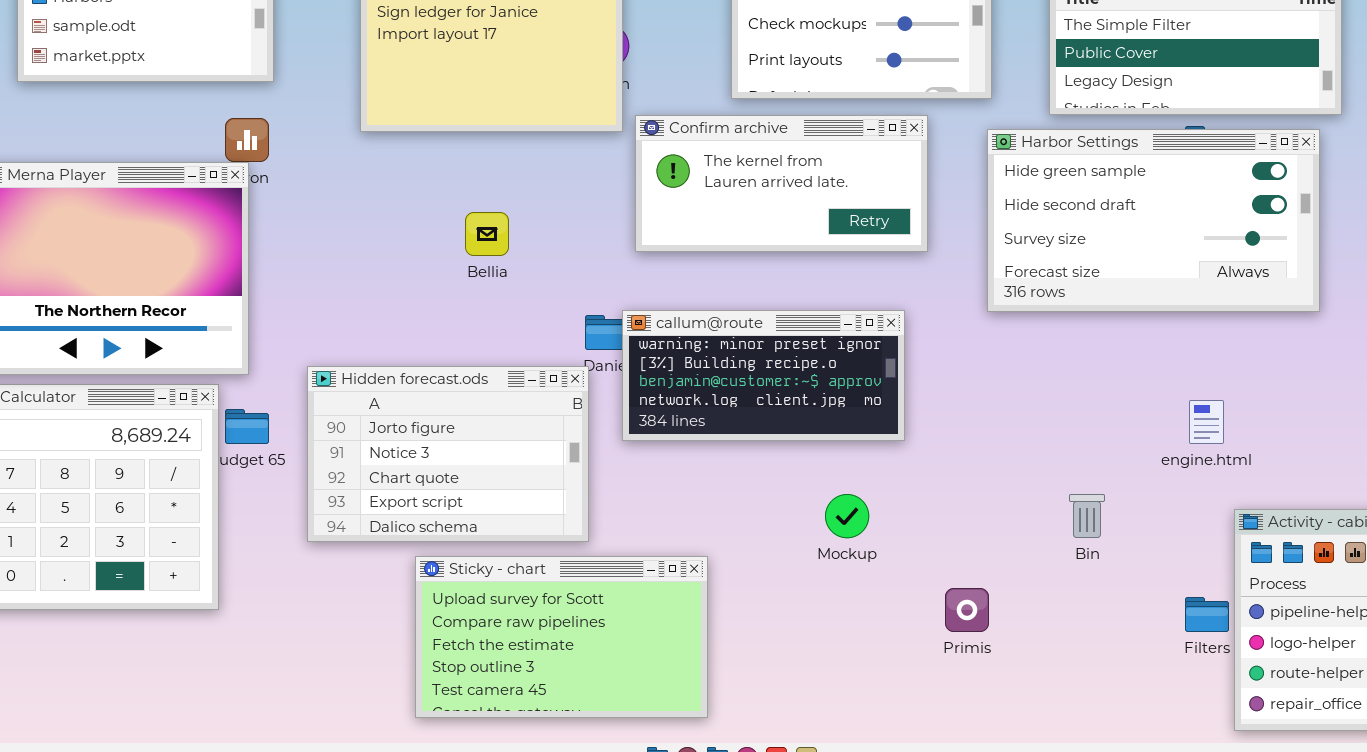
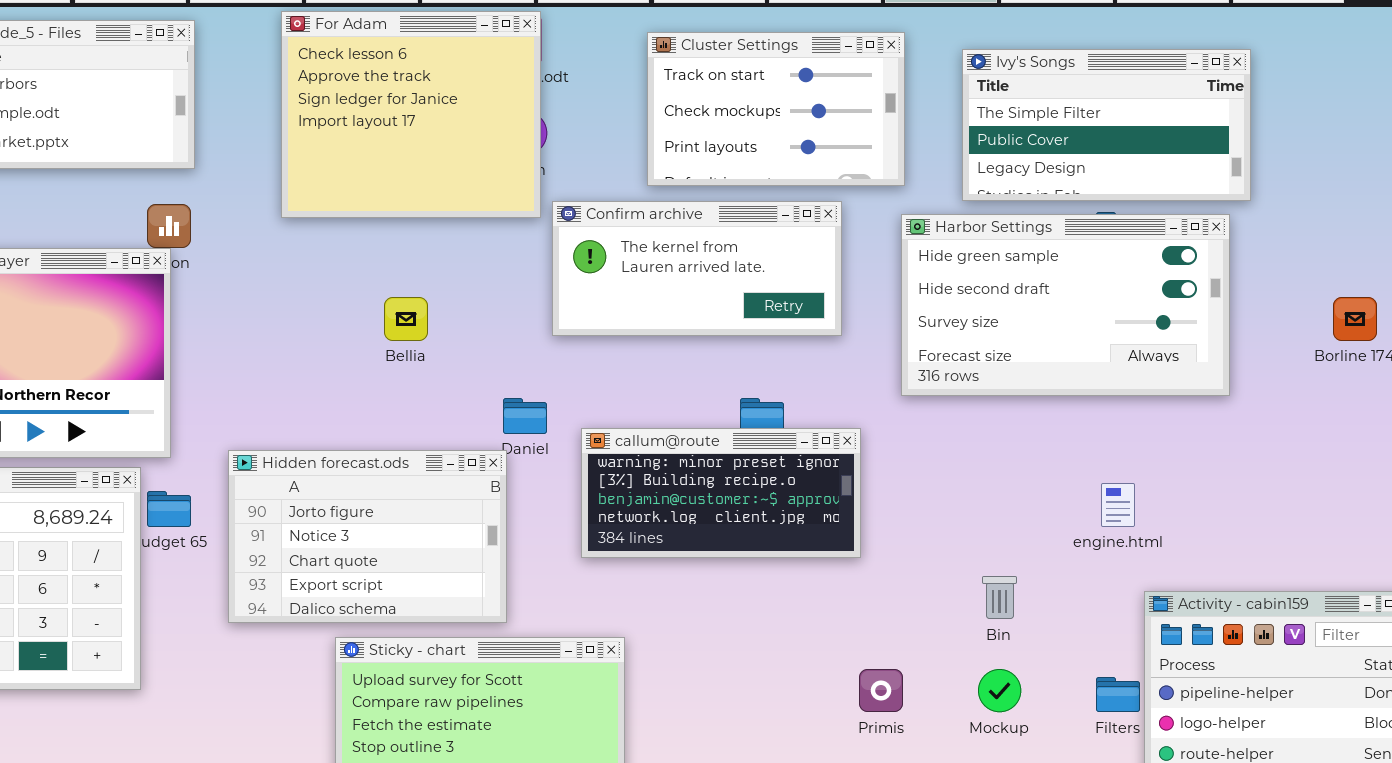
callum@route: [622,310,905,441] -> [581,428,861,558], moved
Mockup: [825,494,869,538] -> [978,669,1021,712], moved

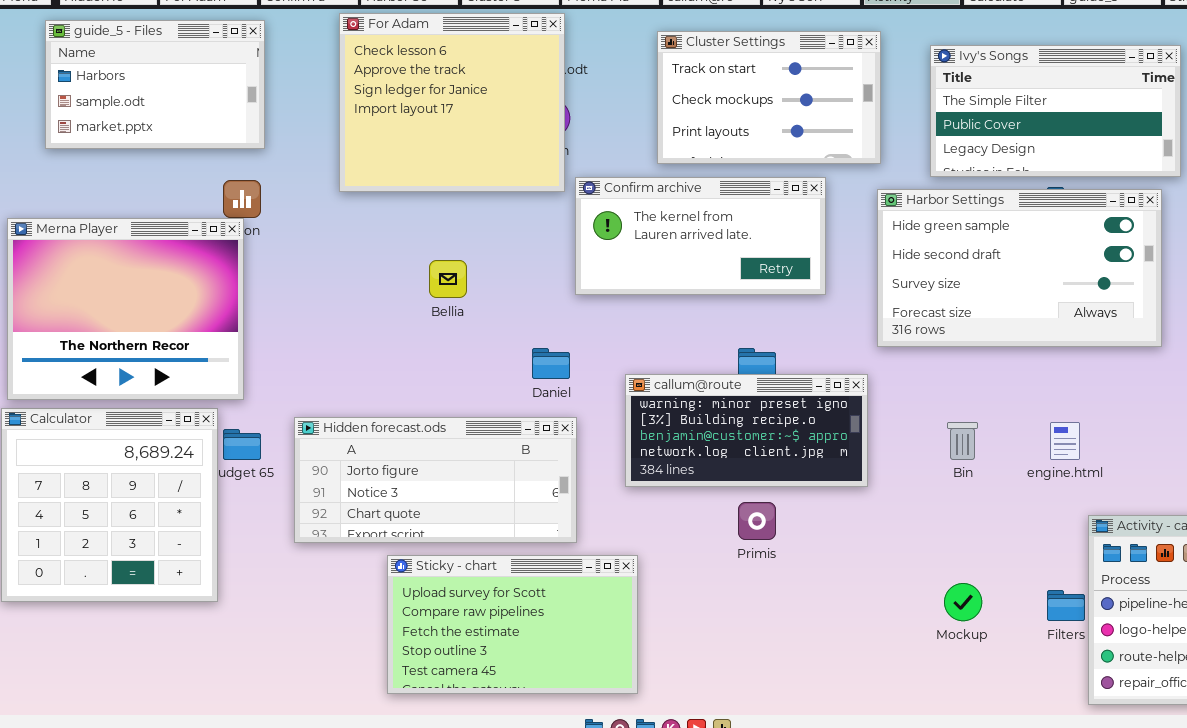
callum@route: [581,428,861,558] -> [625,374,868,487], moved
Hidden forecast.ods: [228,450,507,623] -> [294,417,577,543], resized
Bin: [982,576,1017,619] -> [947,422,978,460], moved
Primis: [859,669,903,712] -> [738,502,776,540], moved

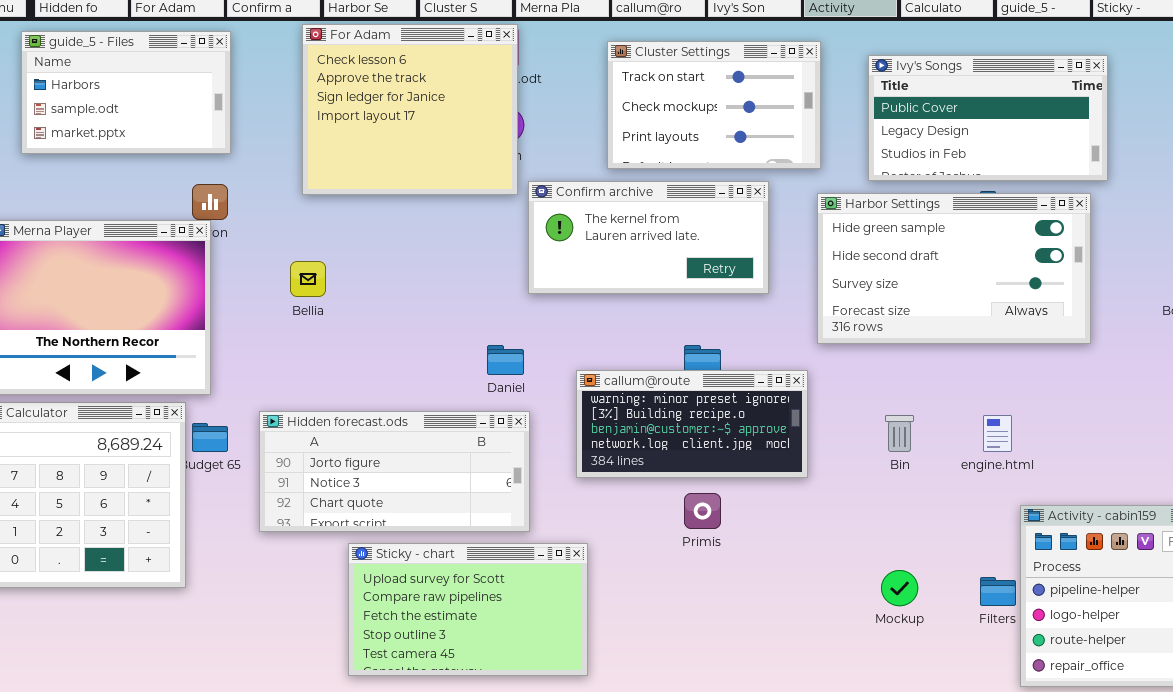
Ivy's Songs: [930,45,1181,177] -> [868,55,1108,181], scrolled down 1 row
Bellia: [429,260,467,298] -> [290,261,326,297], moved

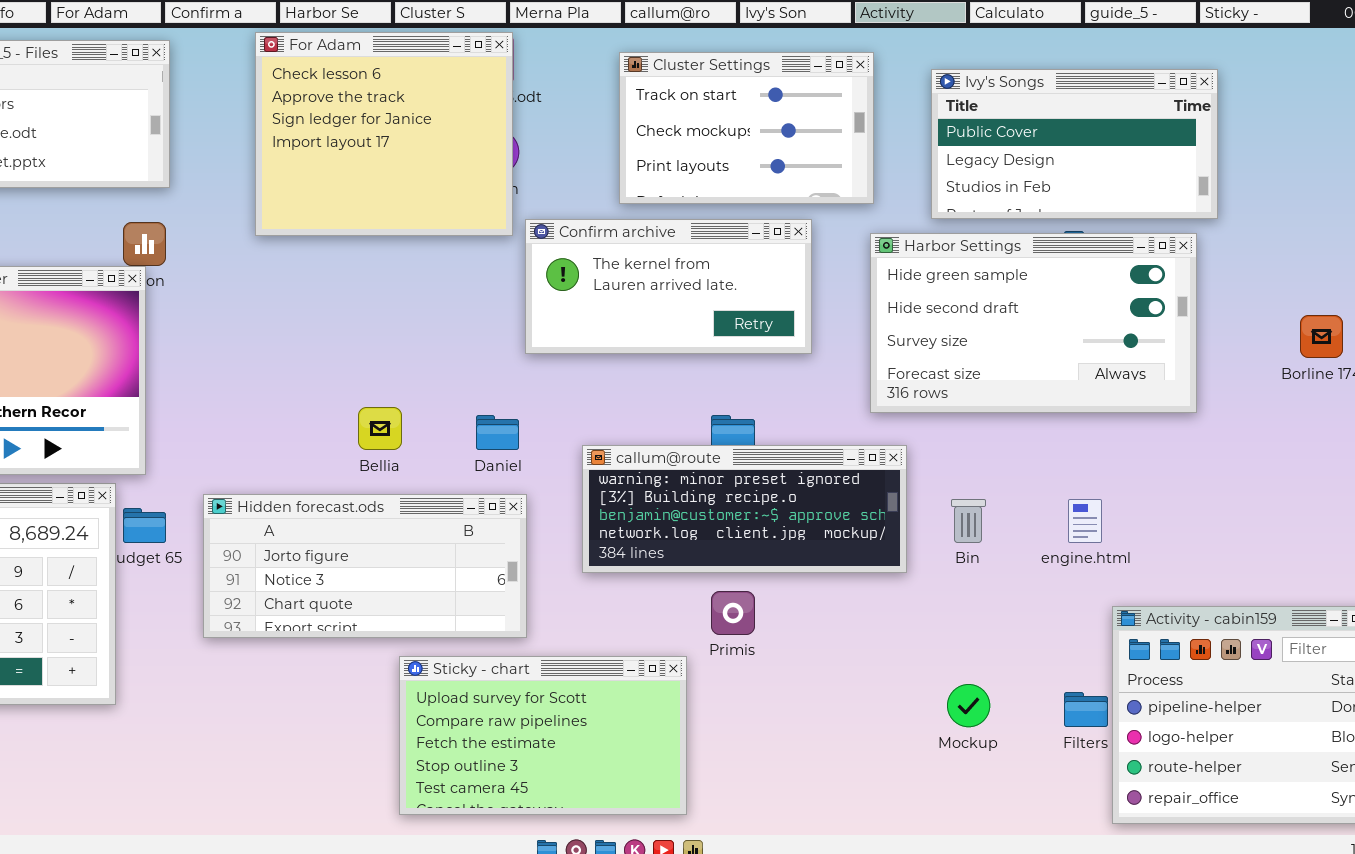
Bellia: [290,261,326,297] -> [358,407,402,450], moved
callum@route: [576,370,808,478] -> [582,445,907,573], resized
Sticky - chart: [348,543,588,676] -> [399,656,687,815], moved

